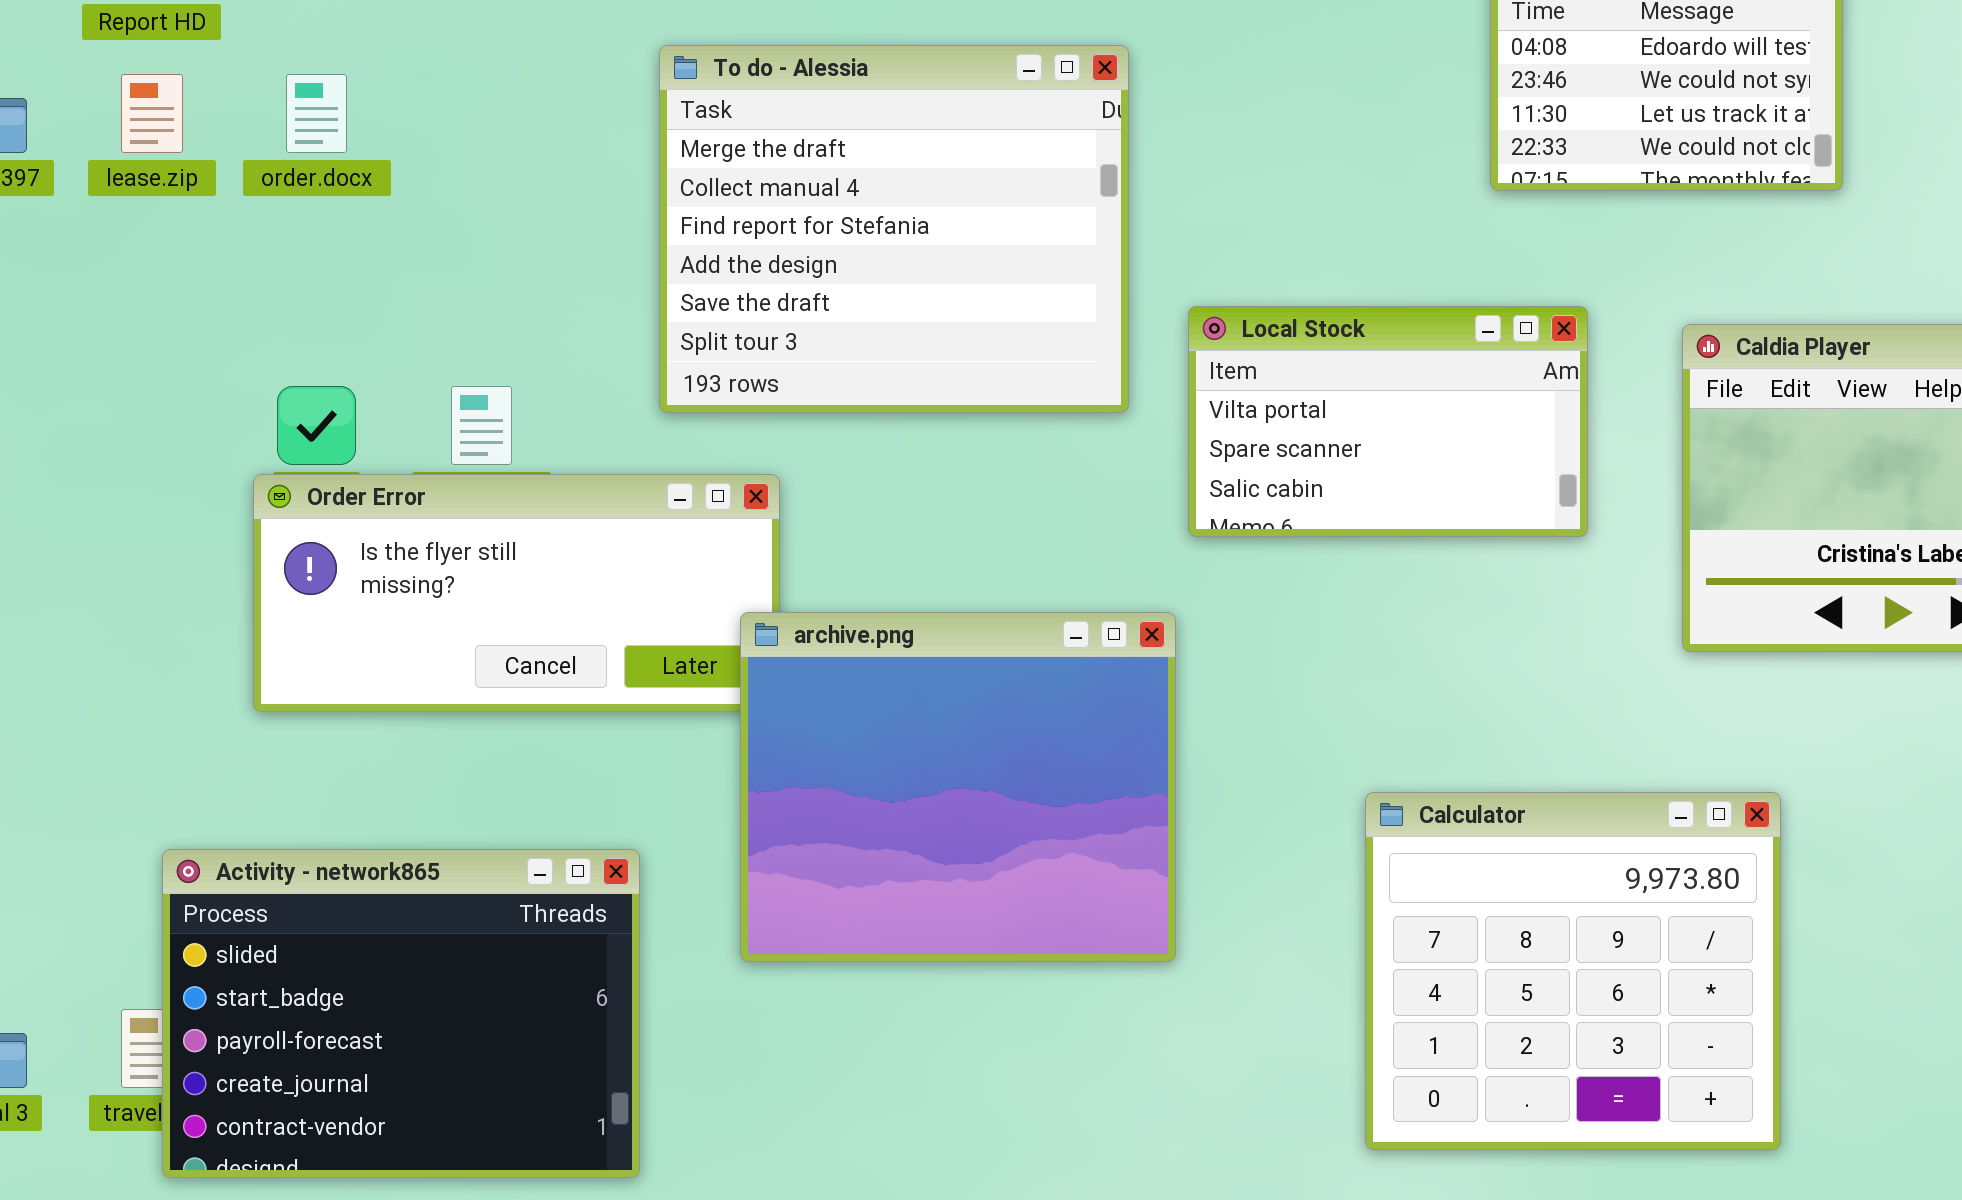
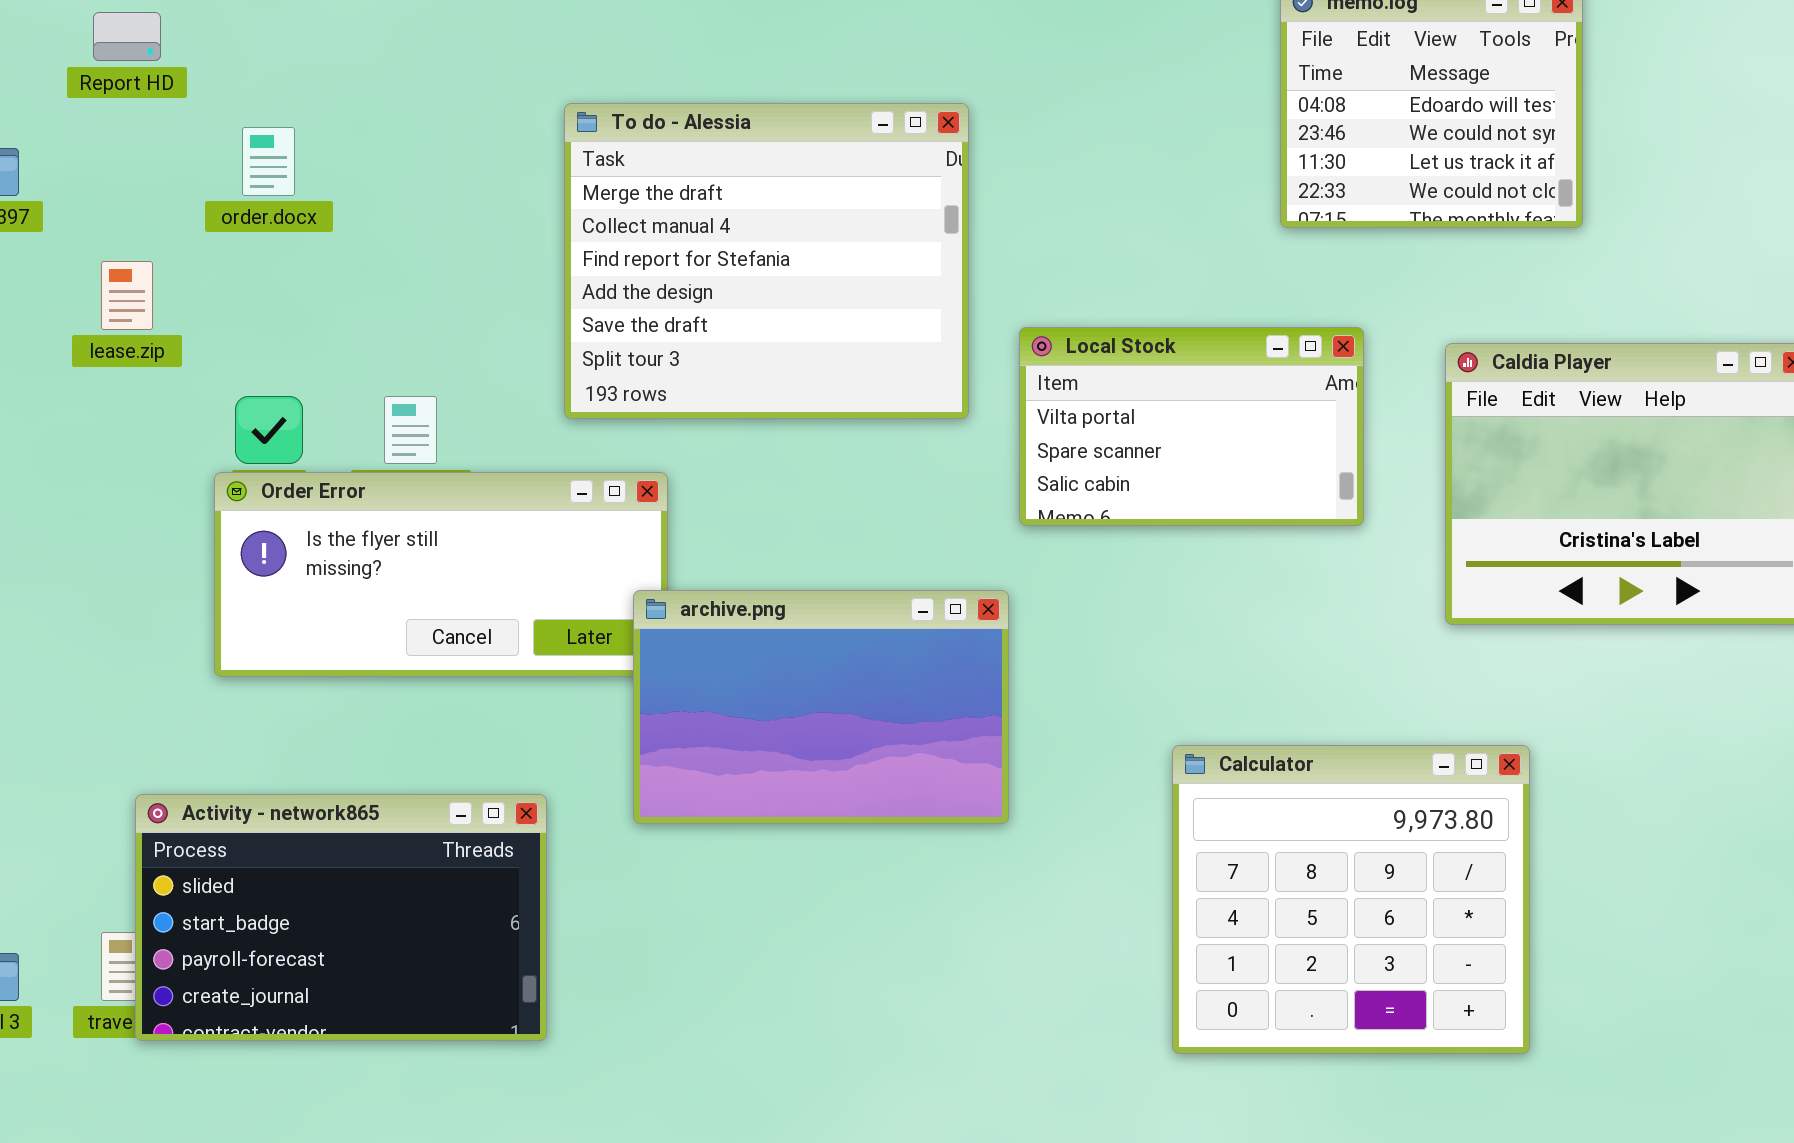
lease.zip: [121,74,183,153] -> [101,261,153,330], moved
archive.png: [740,612,1176,962] -> [633,590,1009,824], resized
Activity - network865: [162,849,640,1178] -> [135,794,547,1041], resized

